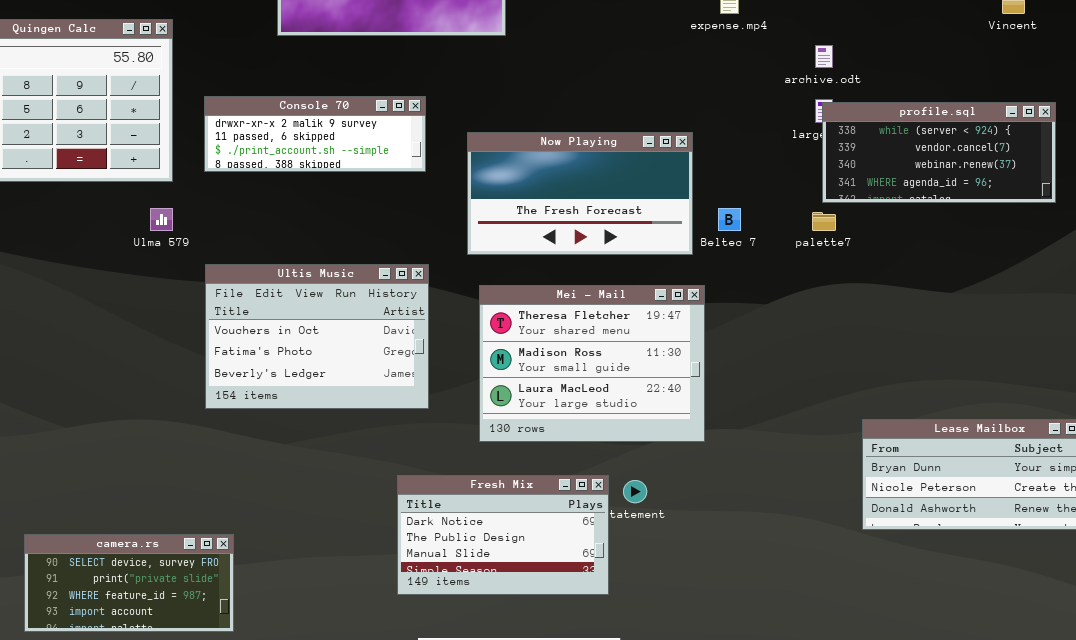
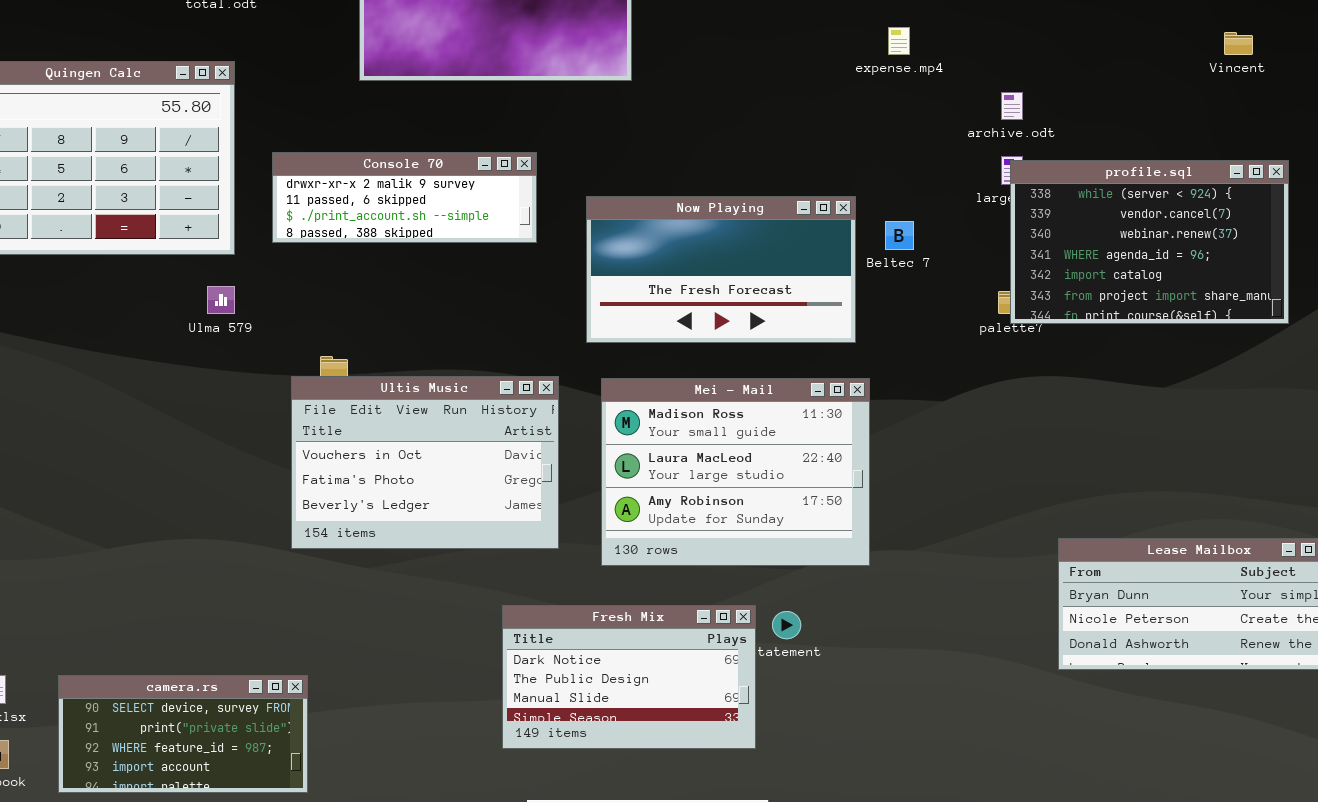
profile.sql: [822,102,1056,203] -> [1010,160,1289,324], resized
Beltec 7: [718,208,741,231] -> [885,221,914,250], moved
Ultis Music: [205,264,429,409] -> [291,376,559,549], moved
Mei - Mail: [479,285,705,442] -> [601,378,870,566], scrolled down 1 row

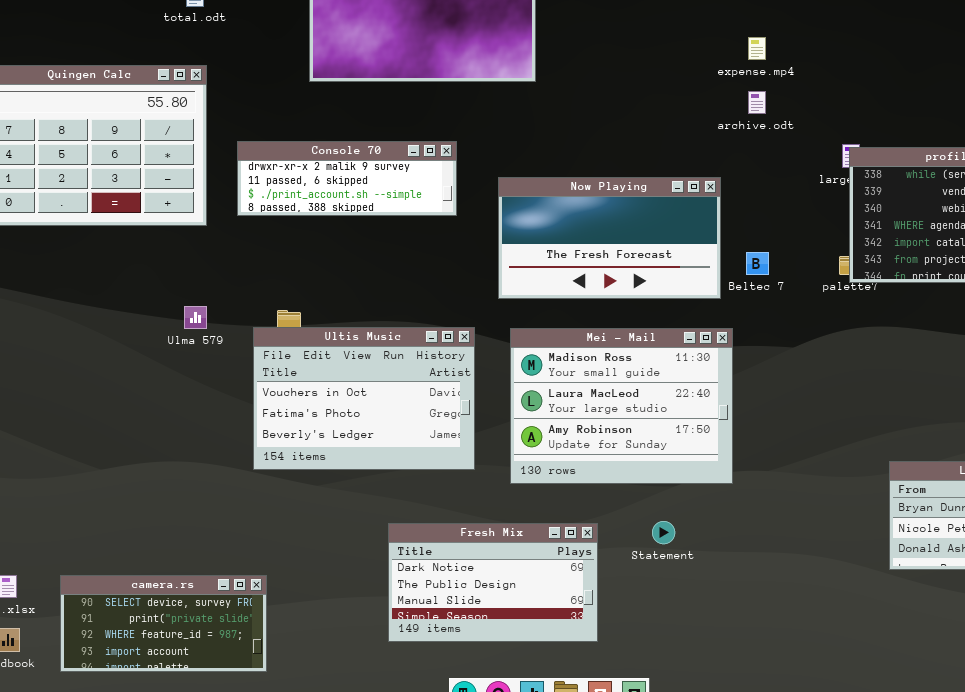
archive.odt: [1001,92,1023,120] -> [748,91,766,114], moved
Beltec 7: [885,221,914,250] -> [746,252,769,275], moved
Ulma 579: [207,286,235,314] -> [184,306,207,329], moved
Fresh Mix: [502,605,756,749] -> [388,523,598,642], moved

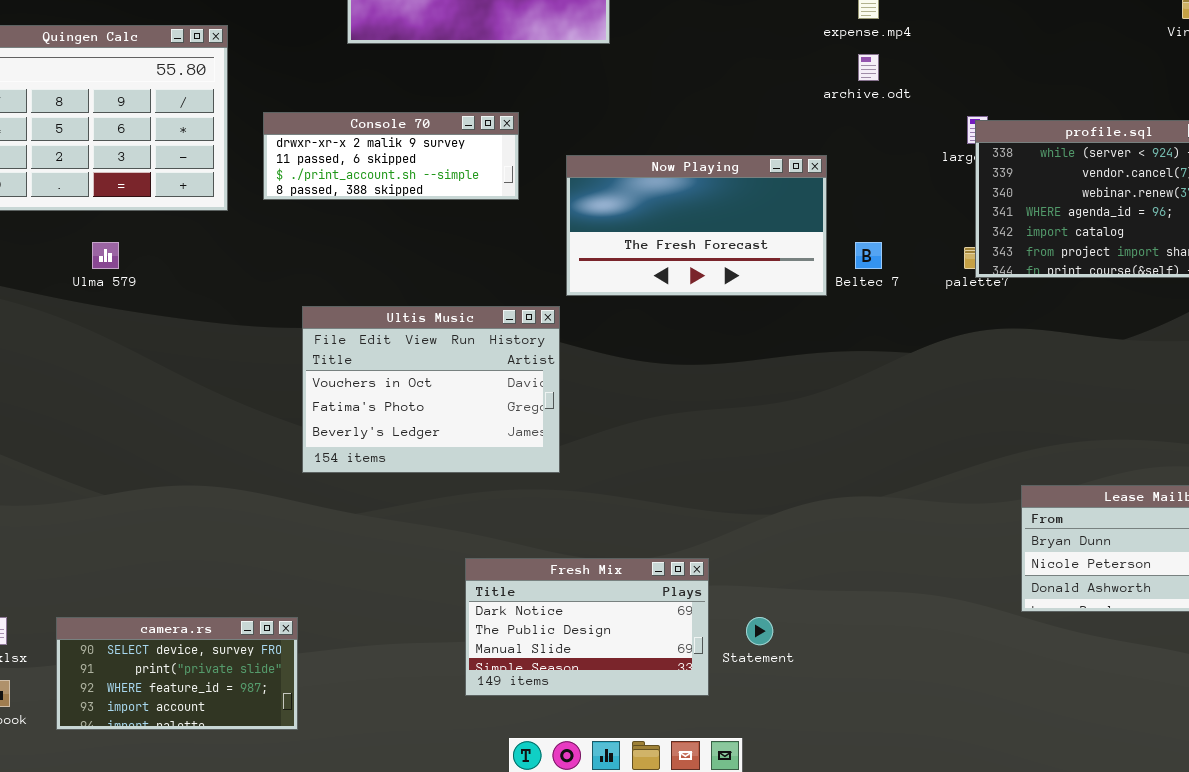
Ulma 579: [184,306,207,329] -> [92,242,119,269], moved
Ultis Music: [253,327,475,470] -> [302,306,560,473], moved
Mei - Mail: [510,328,733,484] -> none, closed
Statement: [652,521,675,544] -> [746,617,773,645], moved
Fresh Mix: [388,523,598,642] -> [465,558,709,696], moved

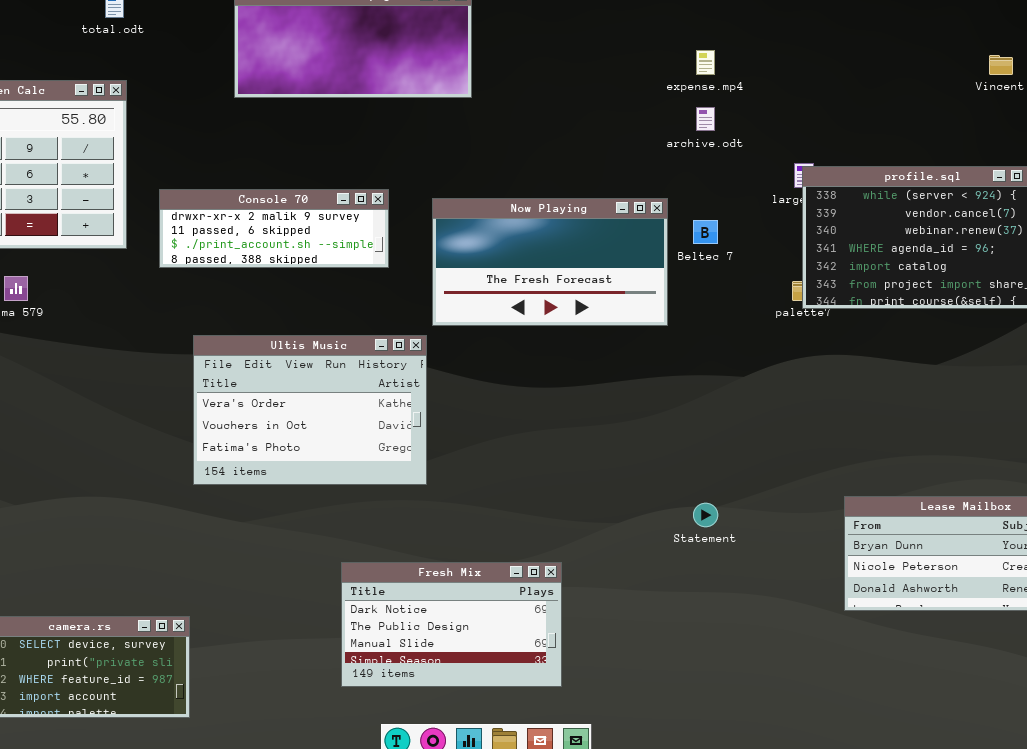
Console 70: [263,112,519,200] -> [159,189,389,268], moved
Beltec 7: [855,242,882,269] -> [693,220,718,244], moved
Ultis Music: [302,306,560,473] -> [193,335,427,485], scrolled up 1 row
Statement: [746,617,773,645] -> [693,503,718,527], moved

